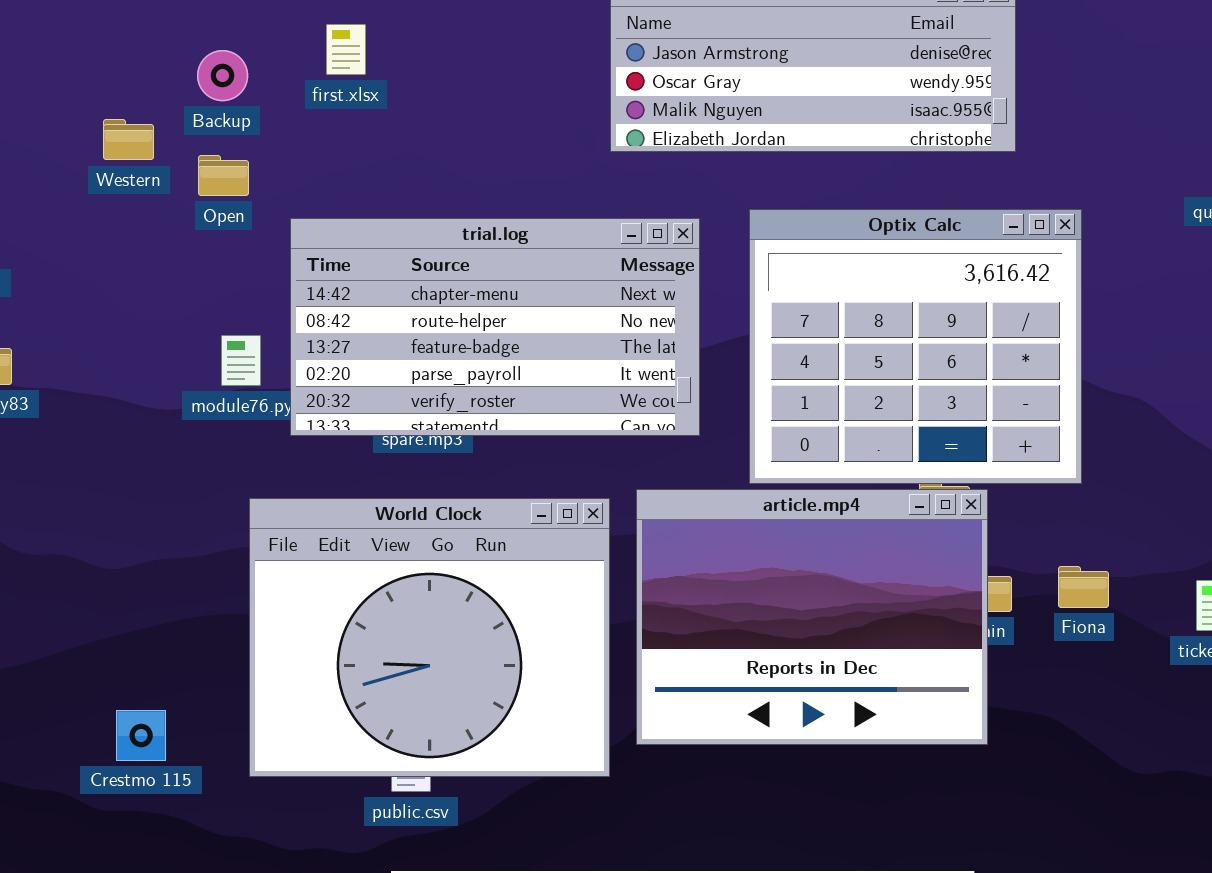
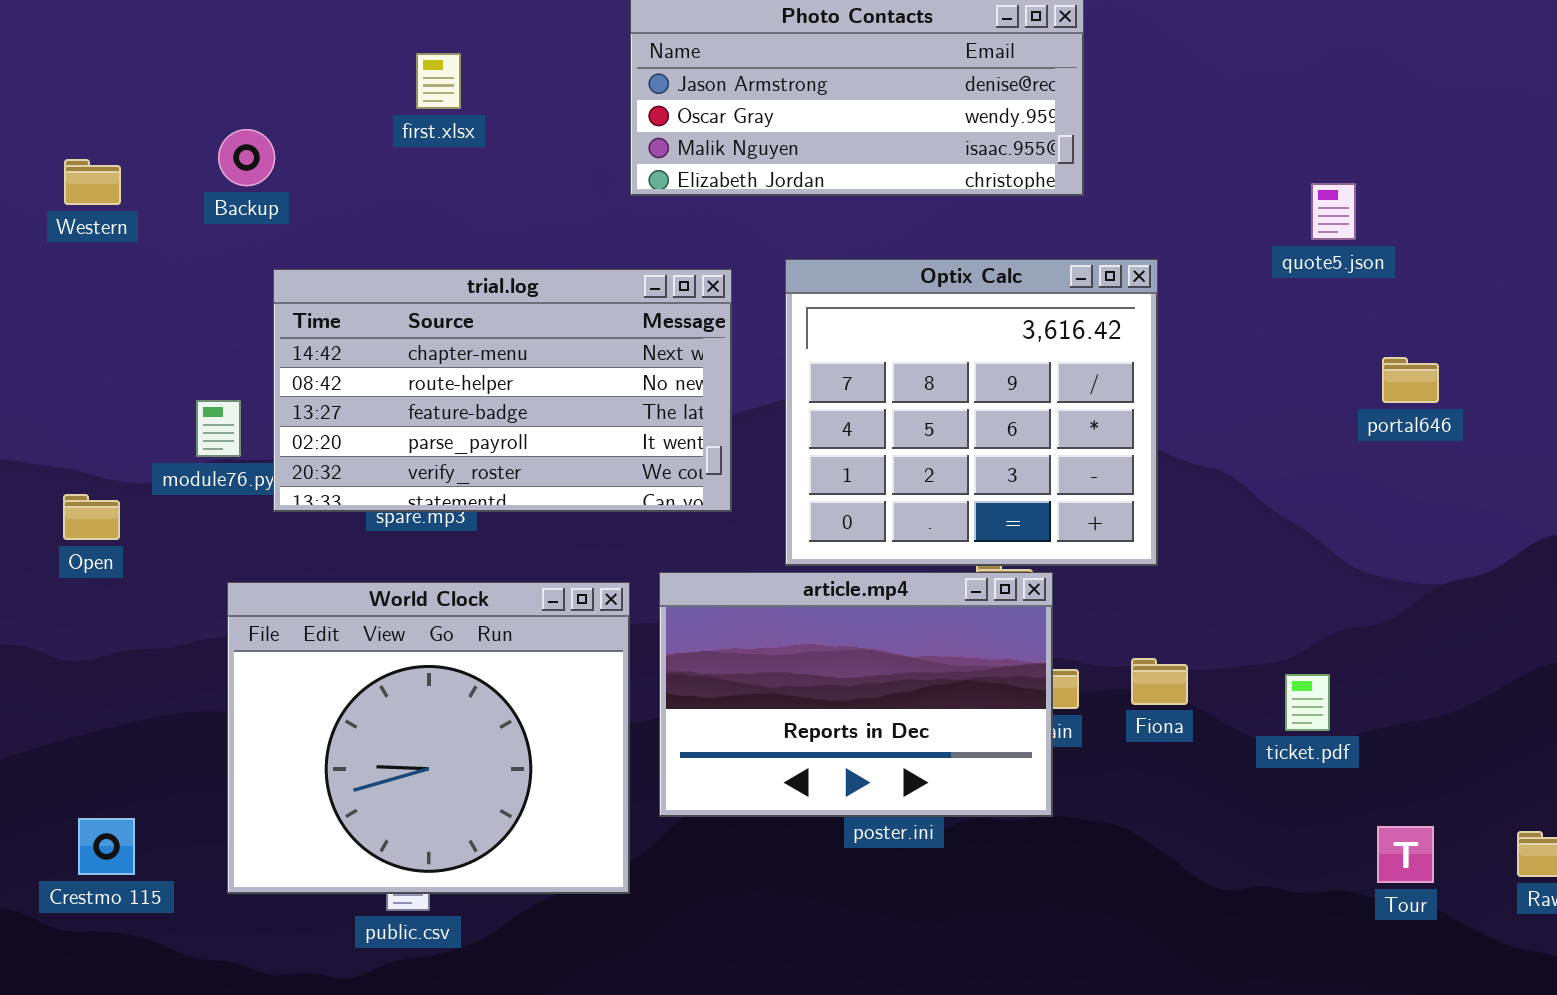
first.xlsx: [326,24,366,75] -> [416,53,461,109], moved
Backup: [197,50,248,101] -> [218,129,275,186], moved
Open: [198,155,249,196] -> [63,494,120,540], moved
article.mp4: [636,489,988,745] -> [659,572,1053,817], resized

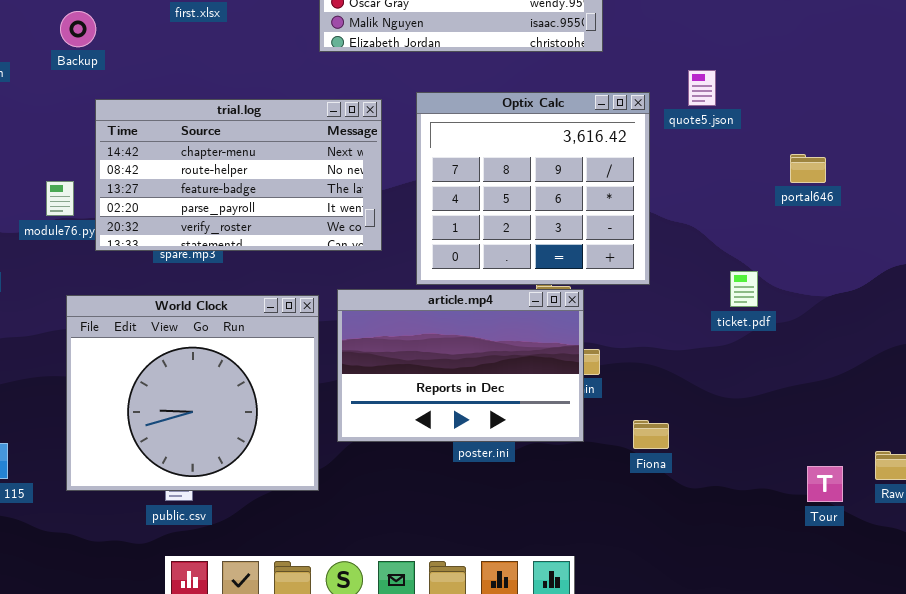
quote5.json: [1311,183,1356,240] -> [688,70,716,106], moved
Fiona: [1131,658,1188,705] -> [633,420,669,449], moved
ticket.pdf: [1285,674,1330,731] -> [730,271,758,307], moved
Tour: [1377,826,1434,883] -> [807,466,843,502], moved

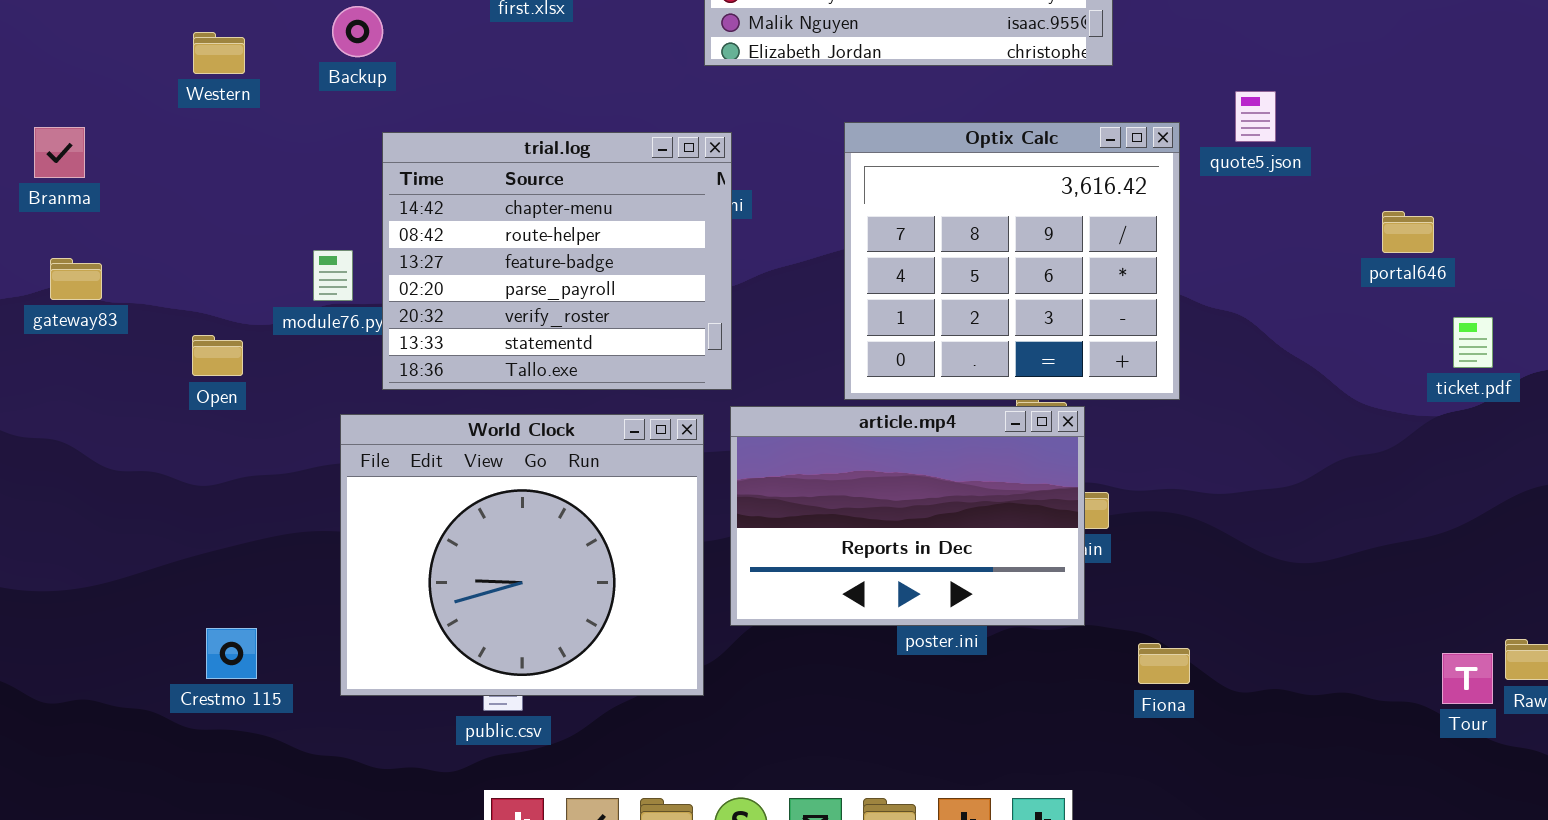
trial.log: [95,99,382,251] -> [382,132,732,390], resized
ticket.pdf: [730,271,758,307] -> [1453,317,1493,368], moved
Fiona: [633,420,669,449] -> [1138,643,1190,684], moved
Tour: [807,466,843,502] -> [1442,653,1493,704], moved

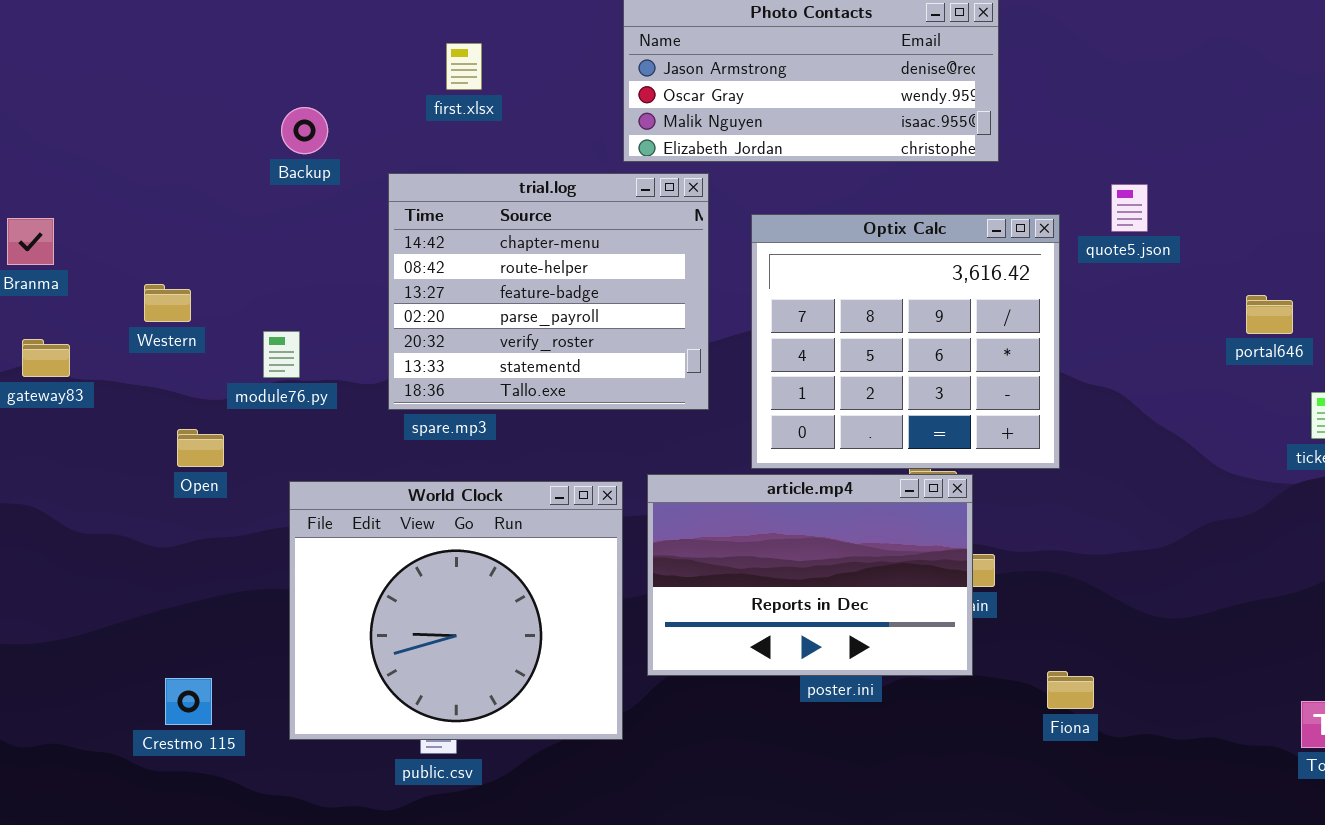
Western: [193,32,245,74] -> [144,284,191,322], moved
trial.log: [382,132,732,390] -> [388,173,709,410], moved
Open: [192,335,243,376] -> [177,429,224,467], moved
Fiona: [1138,643,1190,684] -> [1047,671,1094,709], moved

